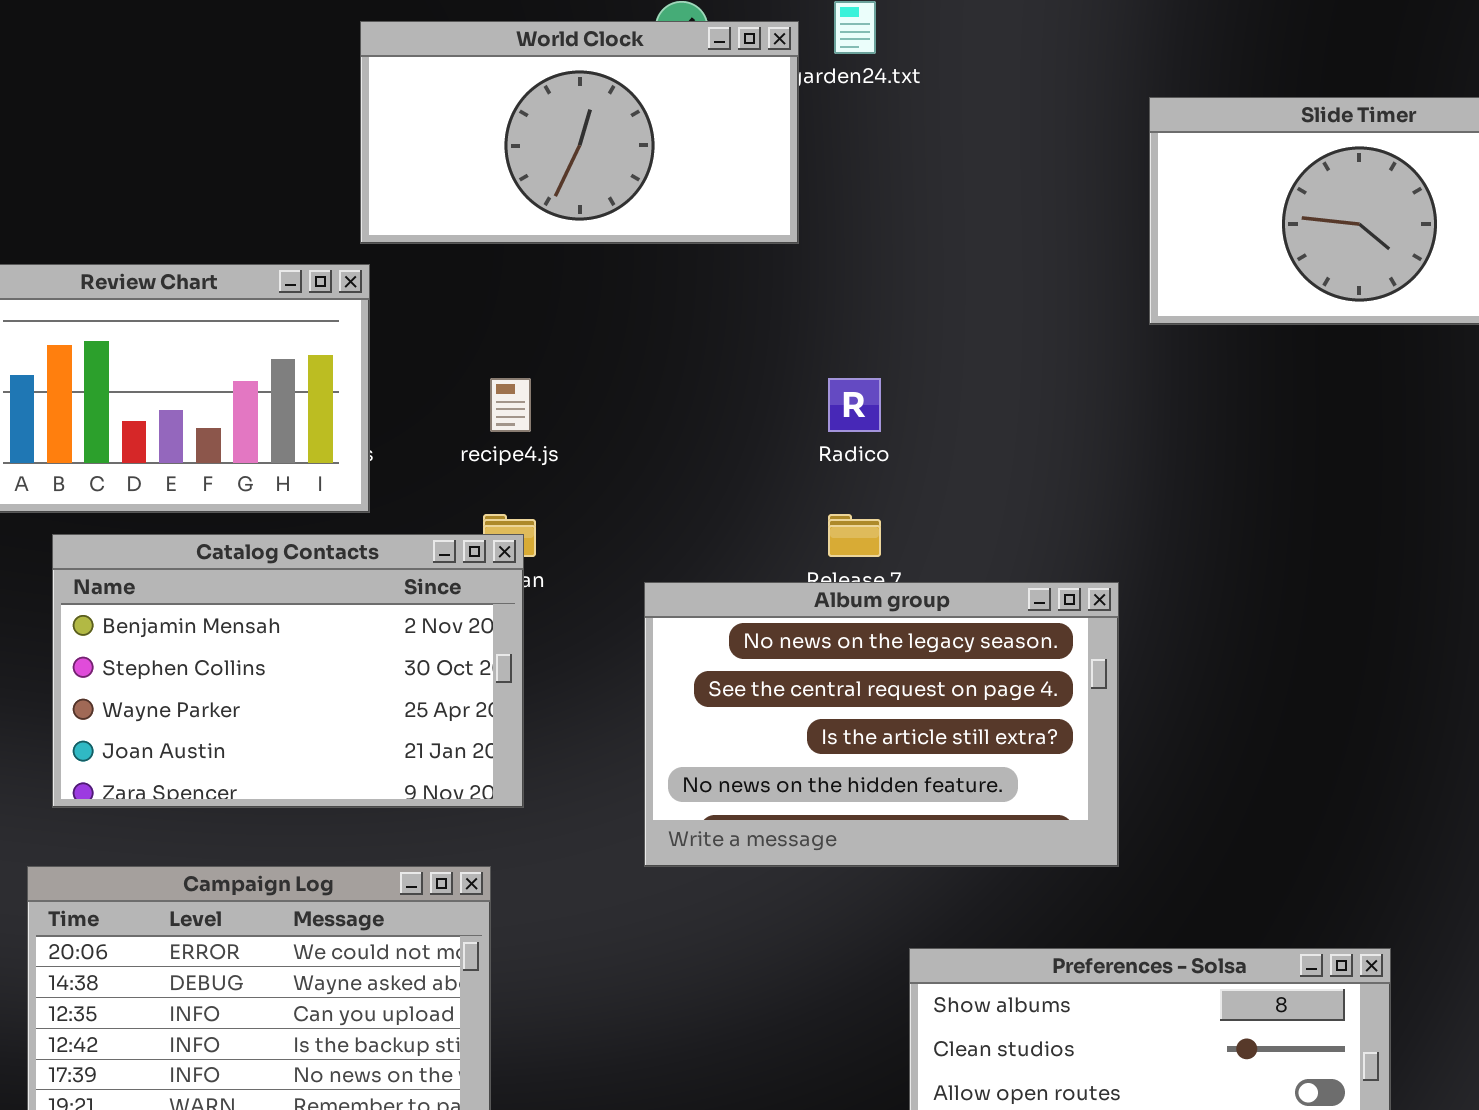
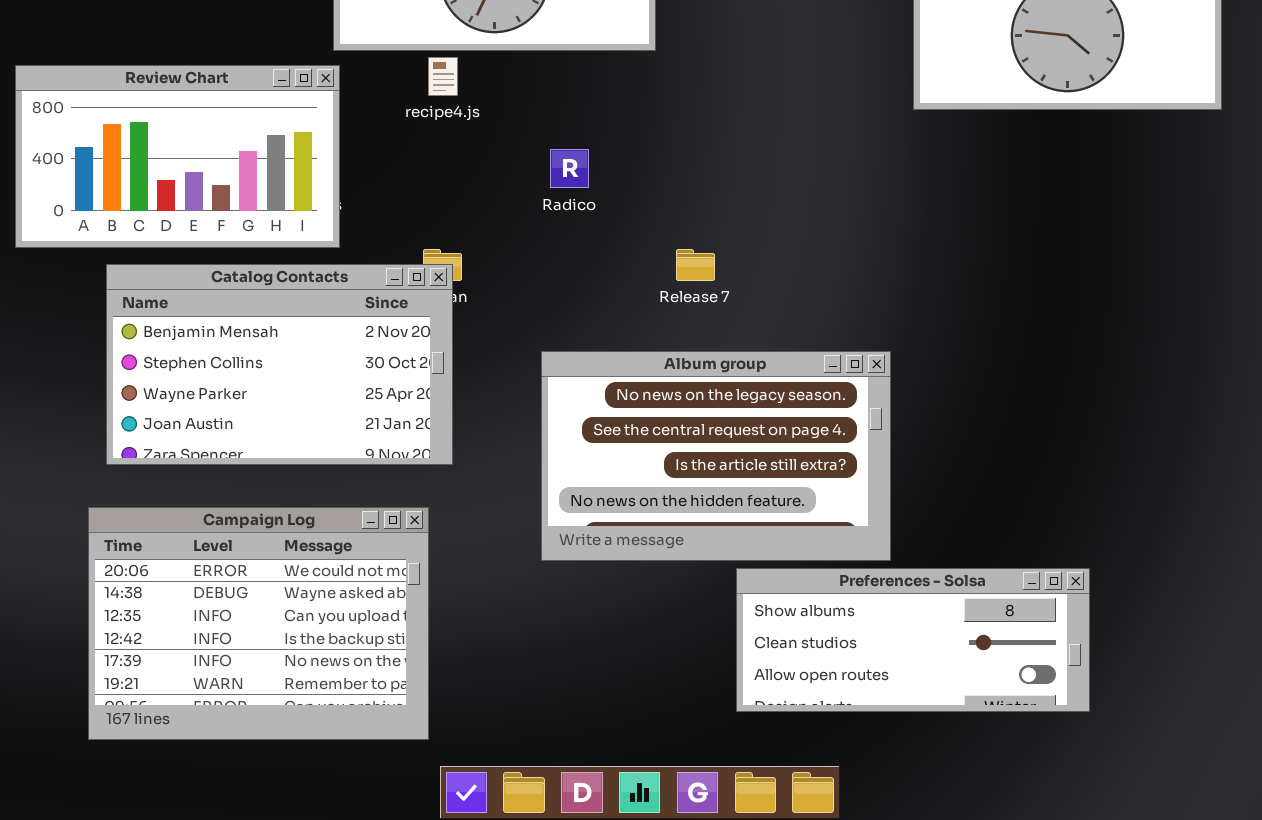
recipe4.js: [490,378,531,432] -> [428,57,458,96], moved
Radico: [828,378,881,432] -> [550,149,589,188], moved
Album group: [644,582,1119,867] -> [541,351,891,561], moved

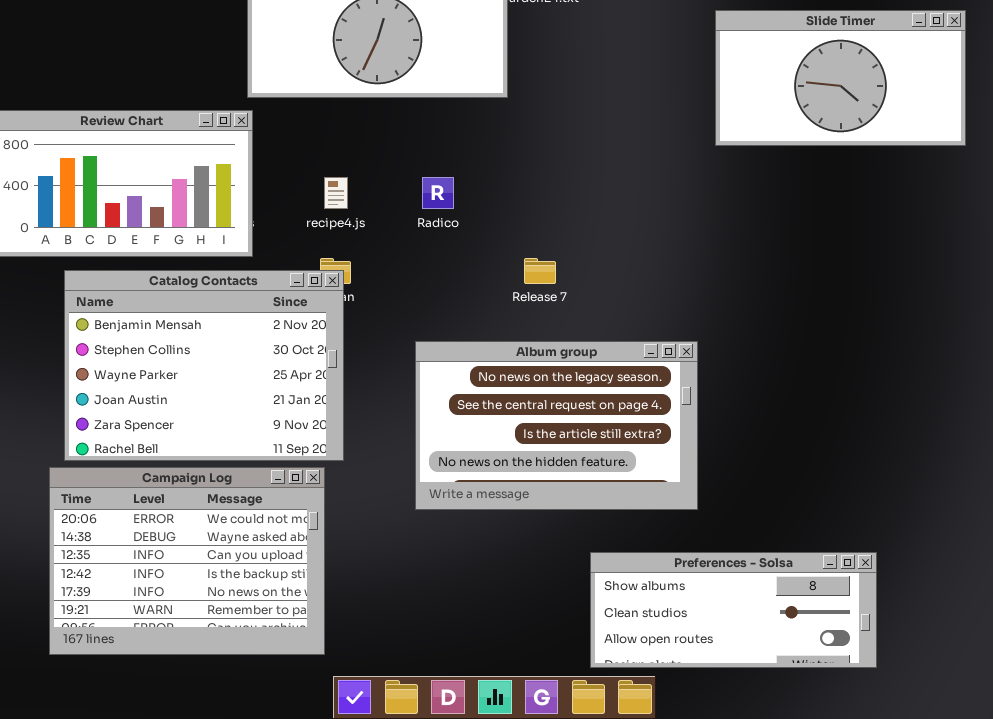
recipe4.js: [428,57,458,96] -> [324,177,348,209], moved
Catalog Contacts: [106,264,453,465] -> [64,270,344,461], resized
Preferences - Solsa: [736,568,1090,712] -> [590,552,877,668], moved

